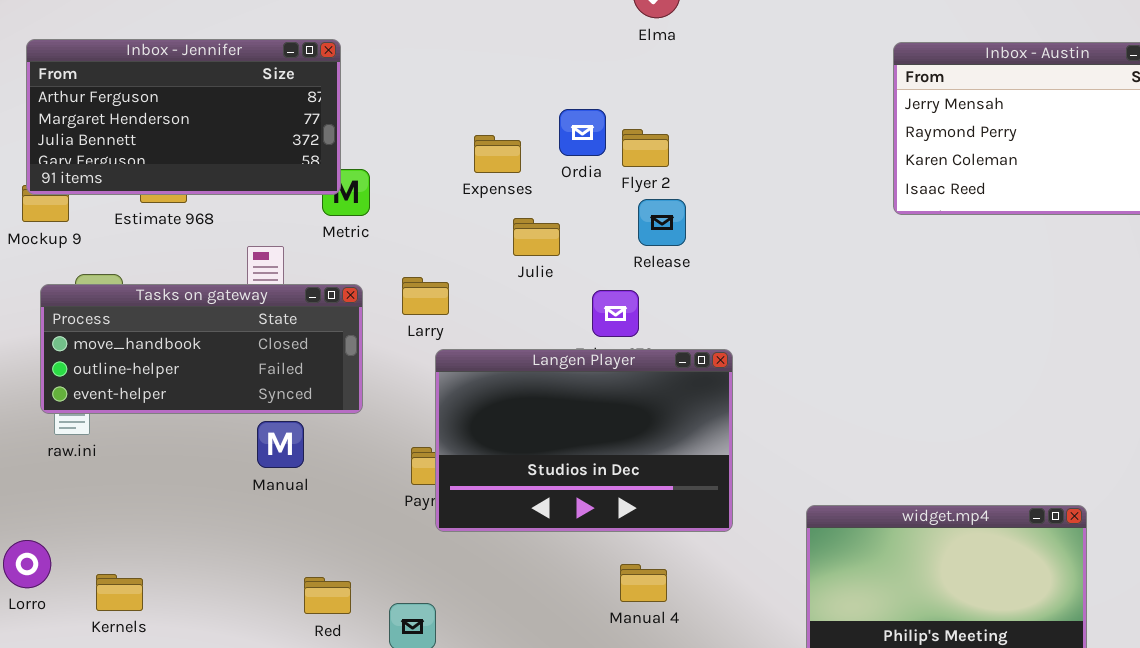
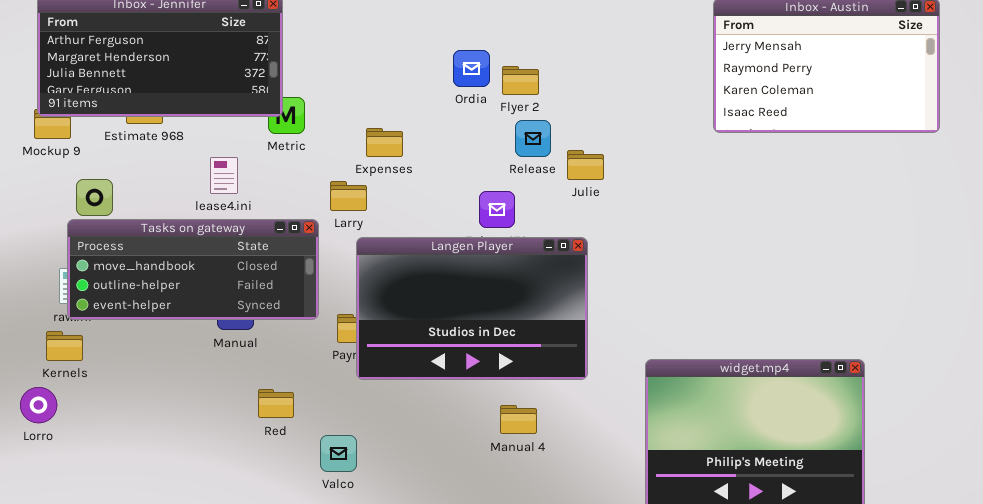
Expenses: [474,135,521,173] -> [366,128,403,157], moved
Julie: [513,218,560,256] -> [567,150,604,180], moved
Tasks on gateway: [40,284,363,414] -> [67,219,319,320], moved
Kernels: [96,574,143,611] -> [46,331,83,361], moved
Red: [304,577,351,614] -> [258,389,294,418], moved

